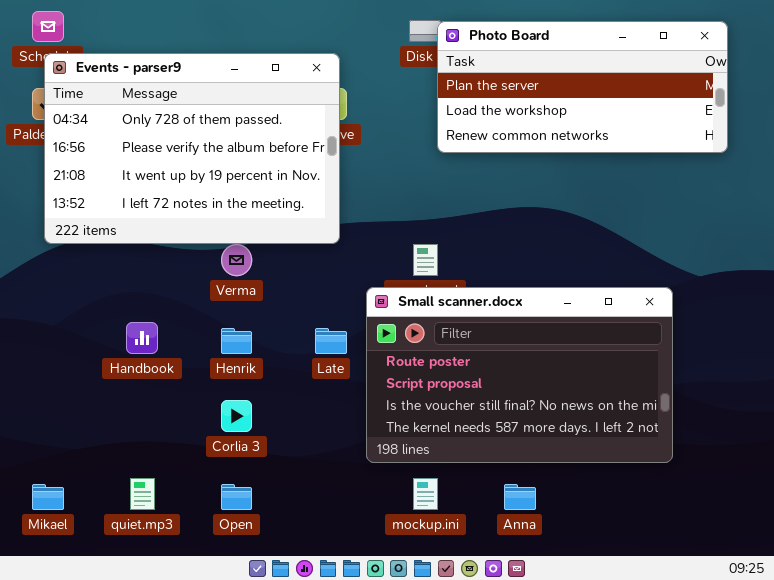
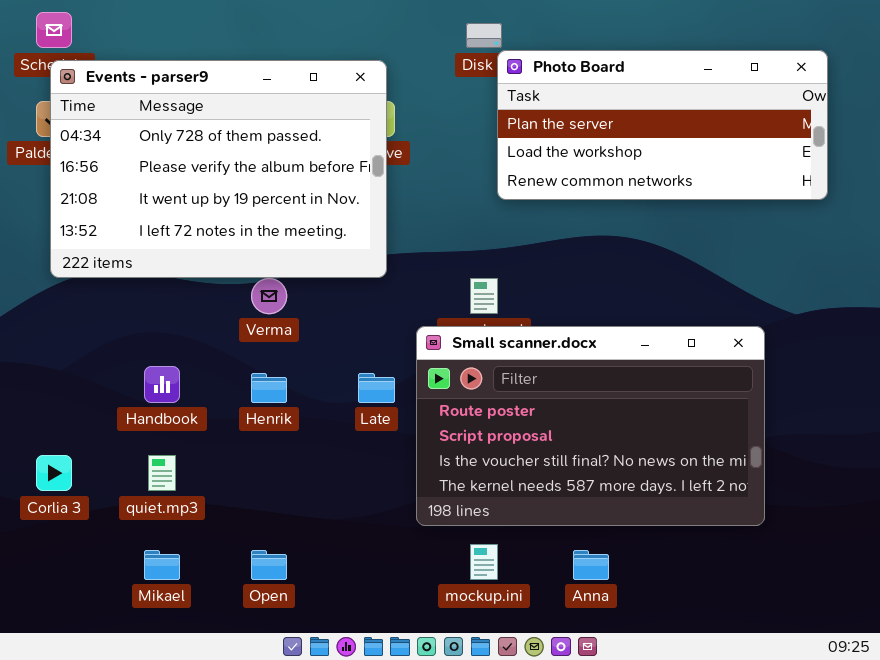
Photo Board: [437,21,728,153] -> [497,50,828,200], moved
Corlia 3: [221,400,252,432] -> [36,455,72,491], moved
quiet.mp3: [130,478,155,510] -> [148,455,176,491], moved
Mikael: [32,484,64,510] -> [144,550,180,580], moved

